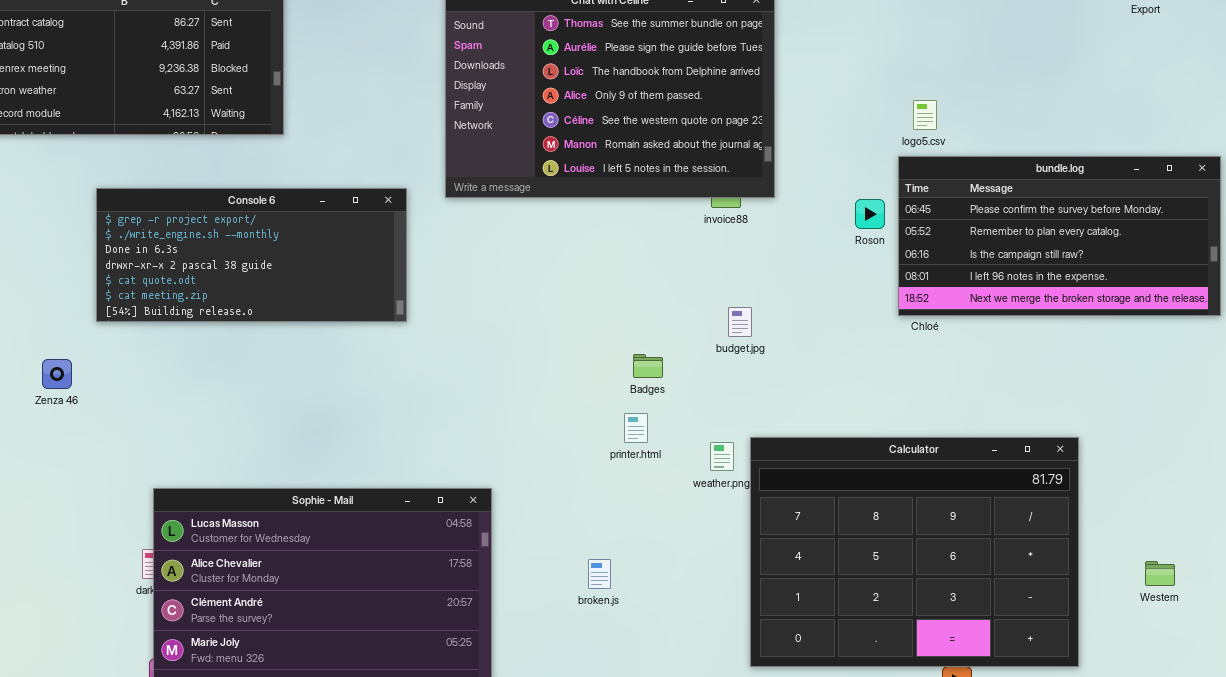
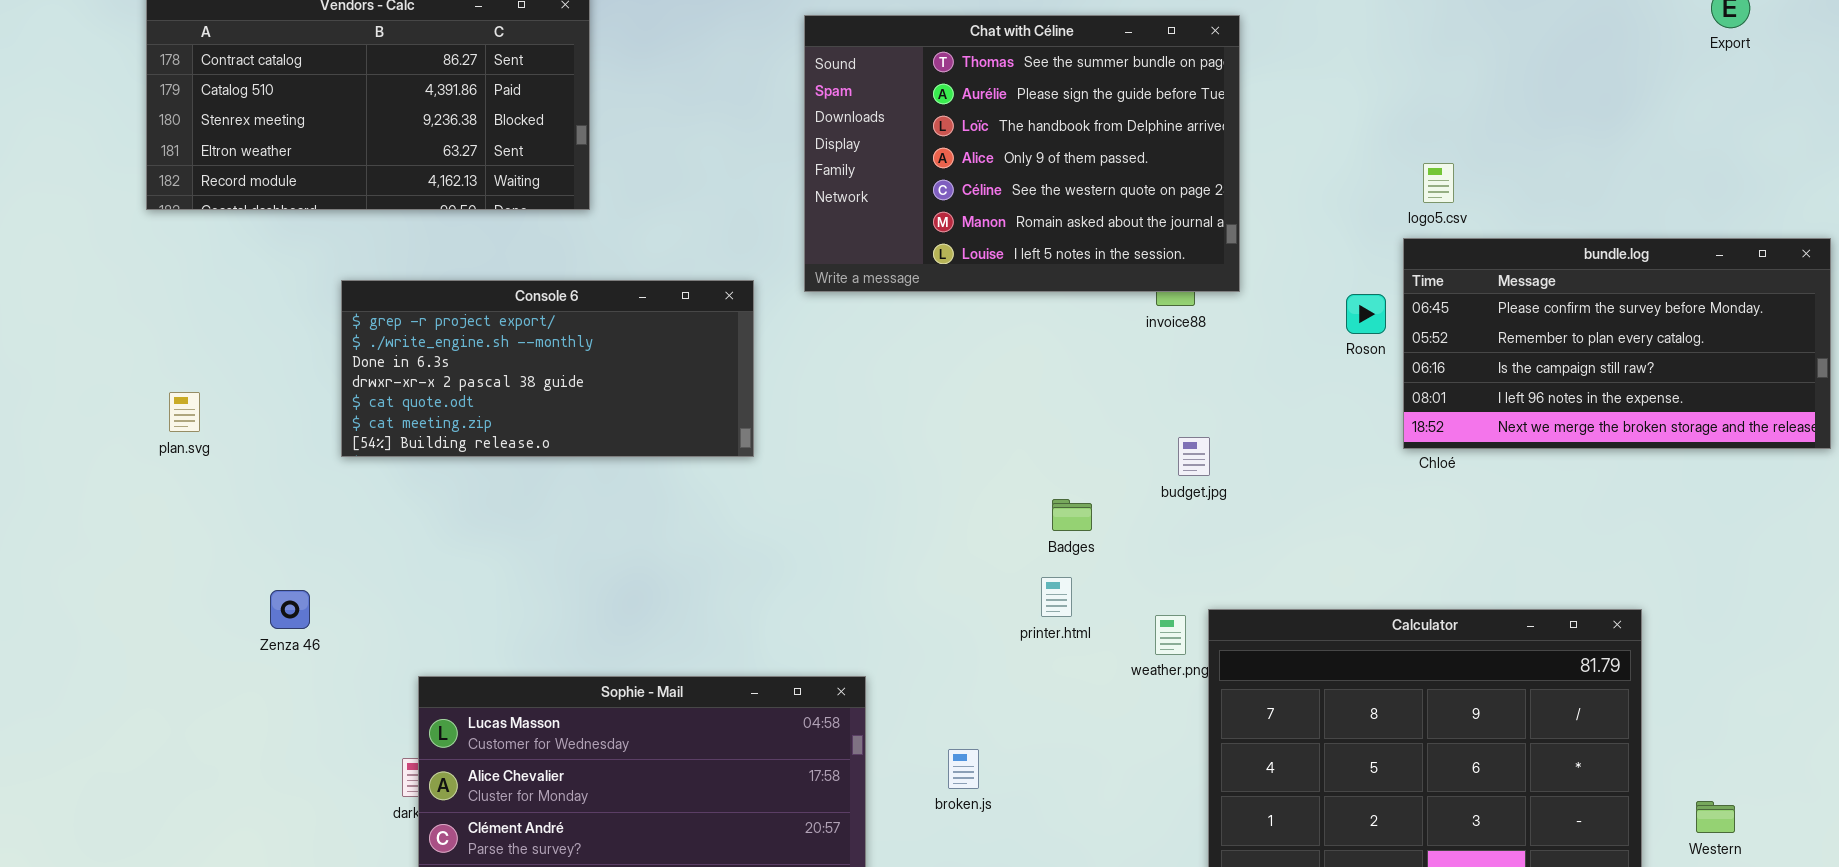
Zenza 46: [42,359,72,389] -> [270,590,310,629], moved
broken.js: [588,559,611,589] -> [948,749,979,789], moved
Western: [1145,561,1175,586] -> [1696,801,1735,833], moved

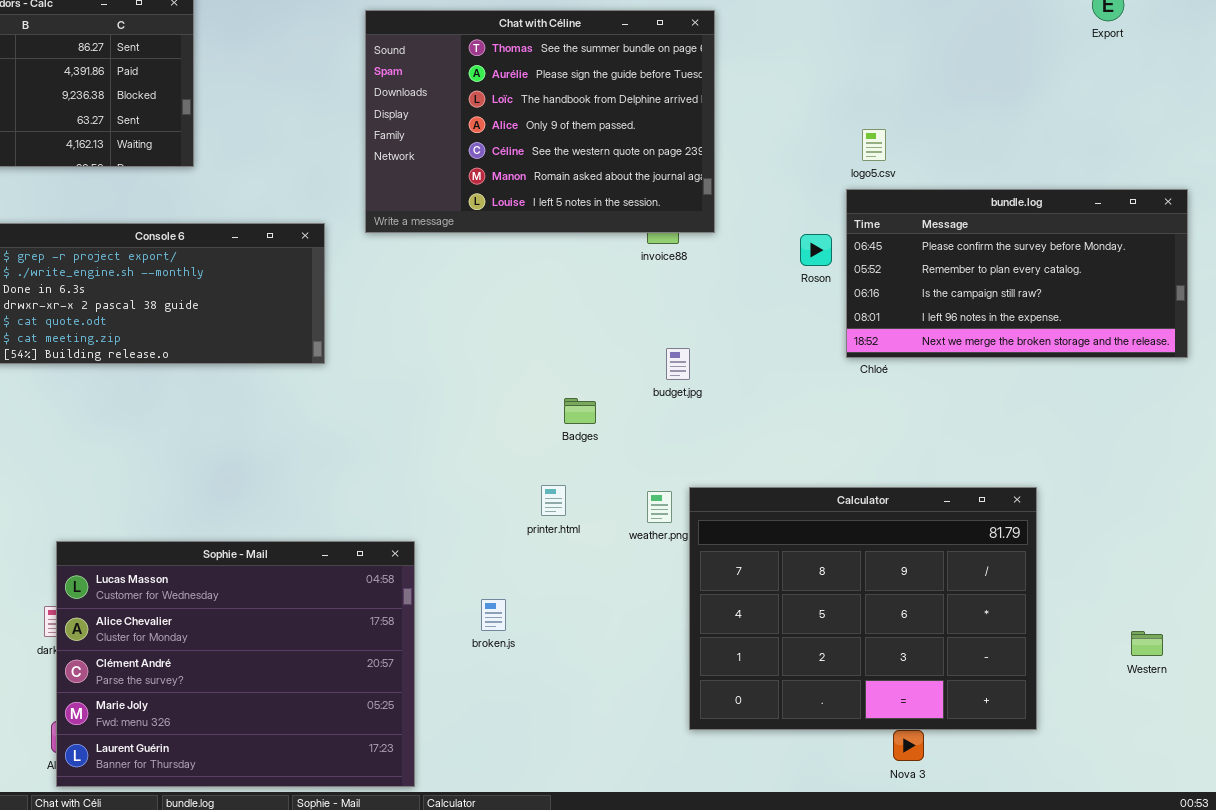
printer.html: [1041,577,1072,617] -> [541,485,566,516], moved
Western: [1696,801,1735,833] -> [1131,631,1163,656], moved

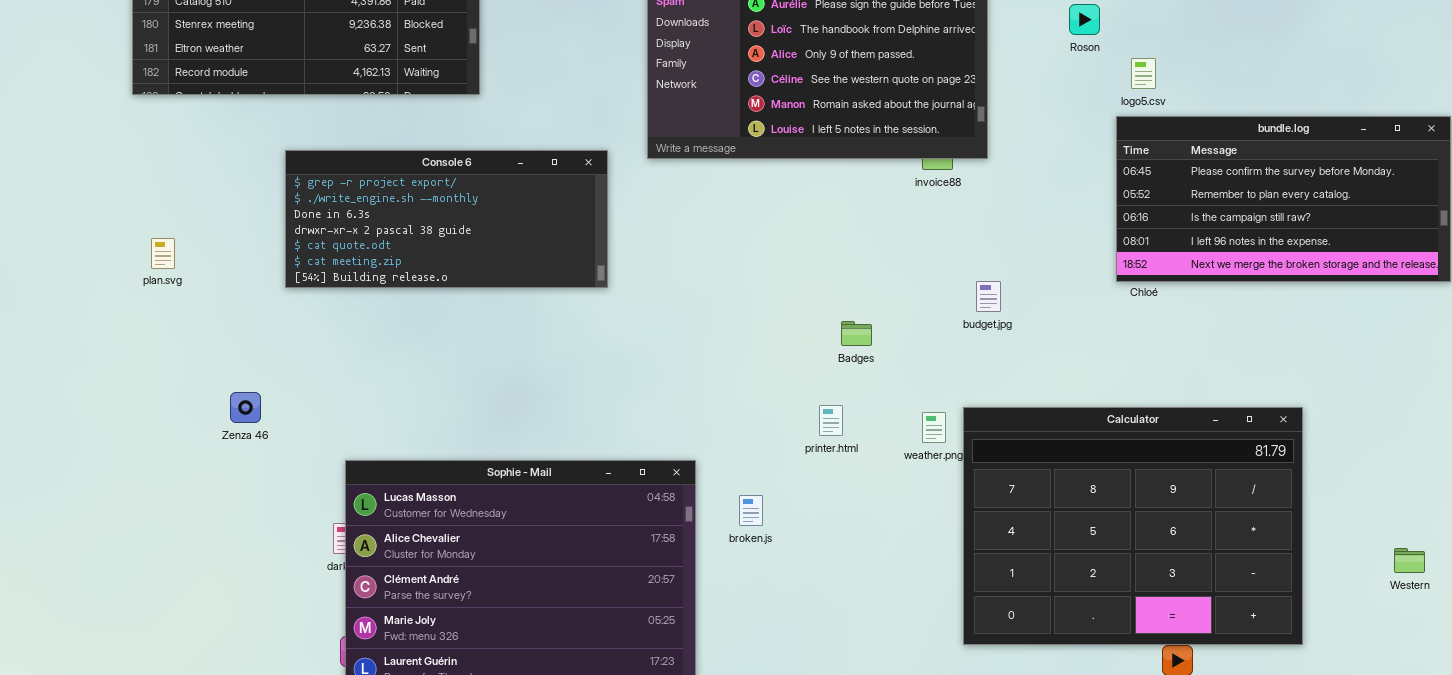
Roson: [800,234,832,266] -> [1069,4,1100,35], moved
budget.jpg: [666,348,690,380] -> [976,281,1001,312], moved
broken.js: [481,599,506,631] -> [739,495,763,526], moved

